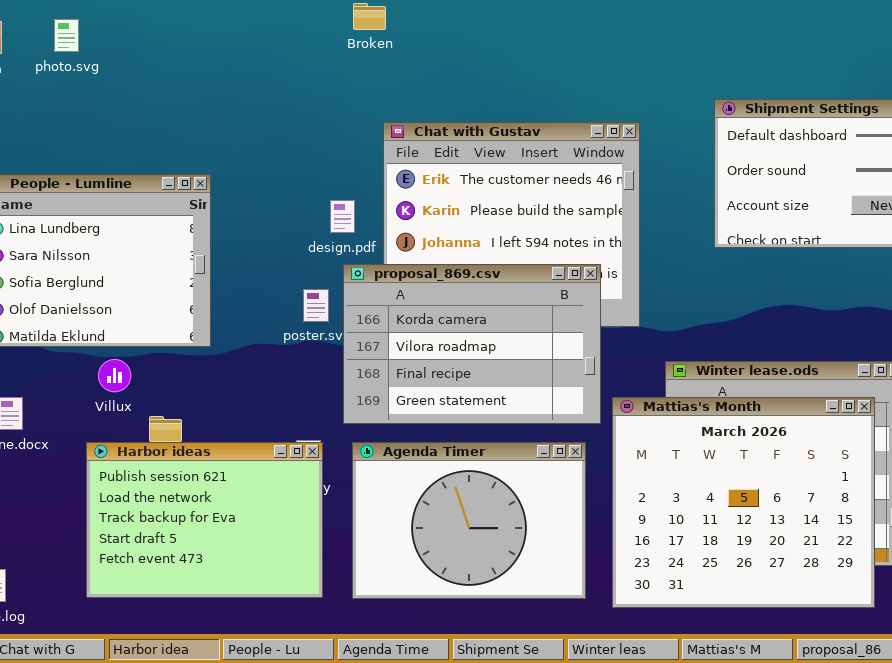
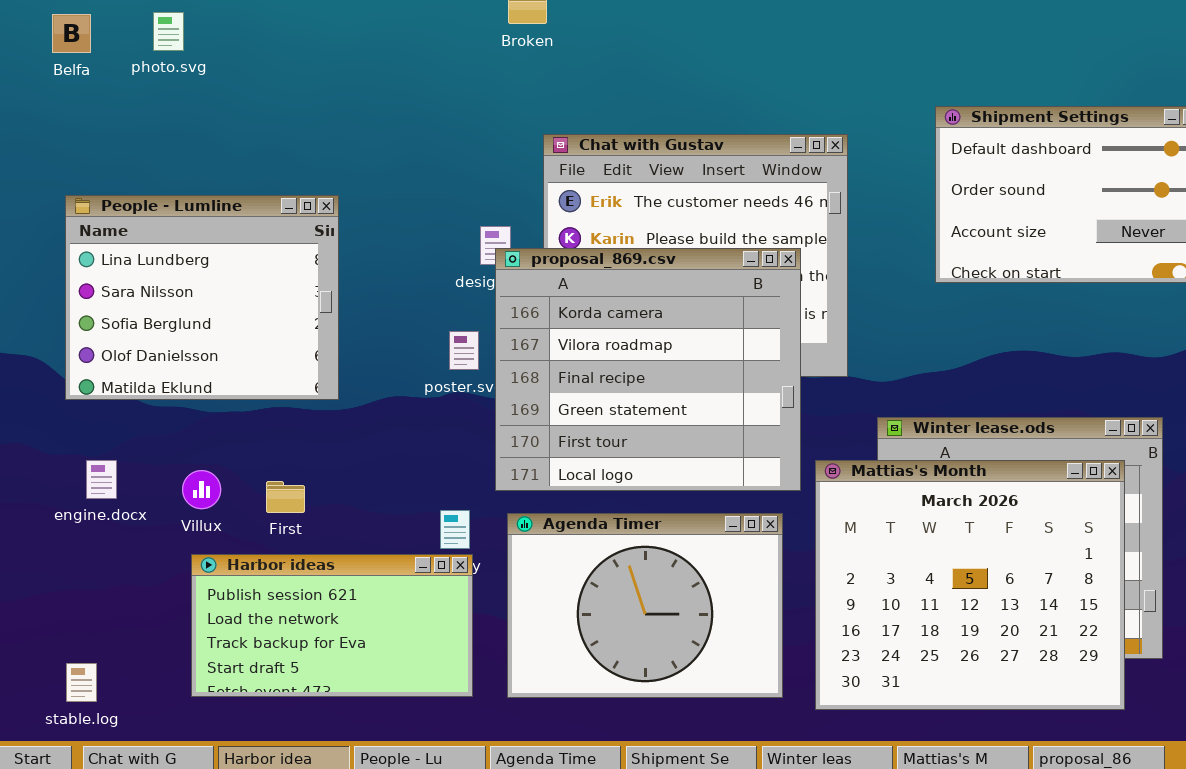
proposal_869.csv: [343,264,601,424] -> [495,248,801,491], resized
Villux: [98,359,131,392] -> [182,470,221,509], moved
Harbor ideas: [86,442,323,598] -> [191,554,473,697], resized

